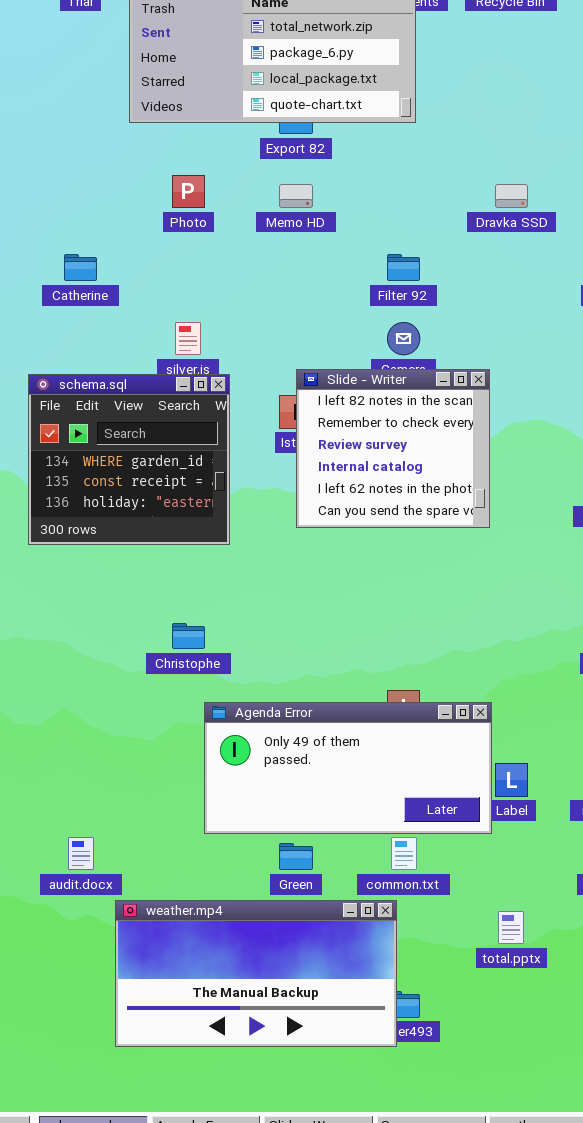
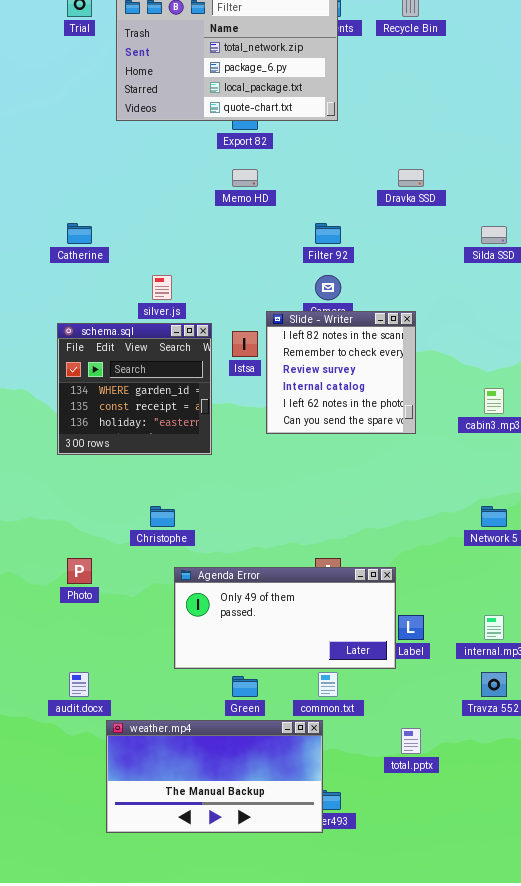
Photo: [172,175,205,208] -> [67,558,92,584], moved
Slide - Writer: [296,369,490,528] -> [266,311,416,434], moved
schema.sql: [28,374,230,545] -> [57,323,212,455], moved

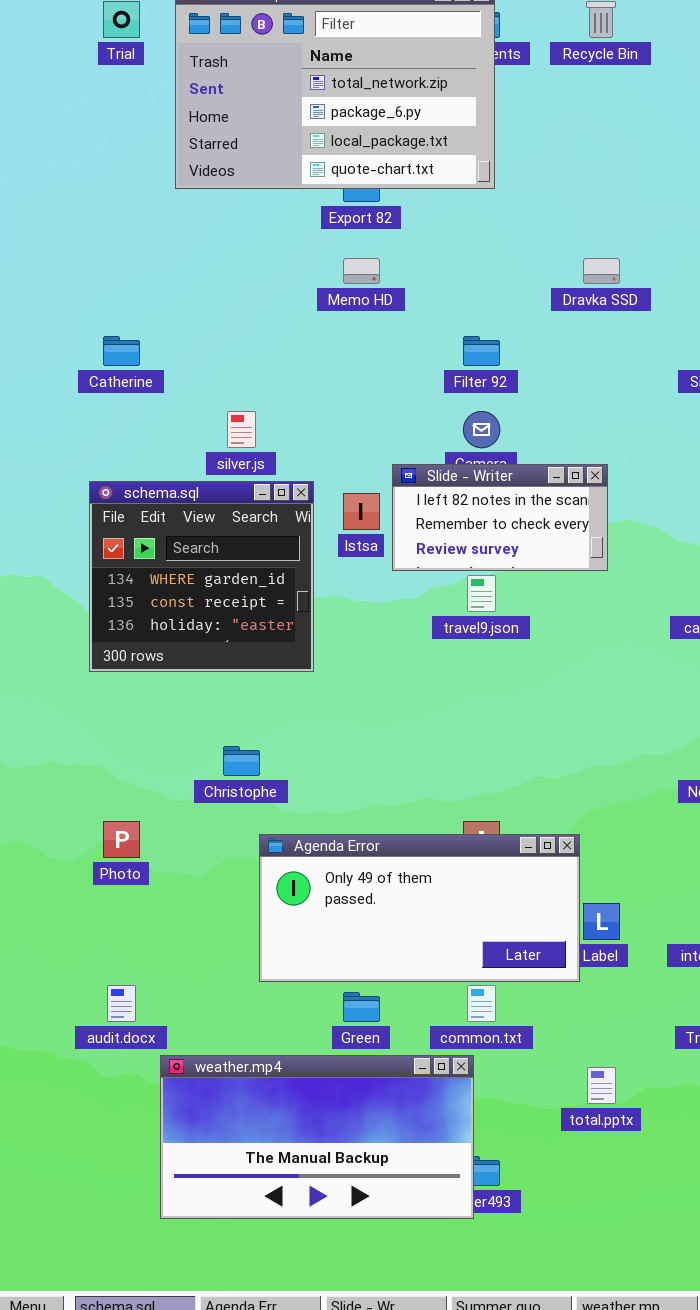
Slide - Writer: [266,311,416,434] -> [392,464,608,571], resized

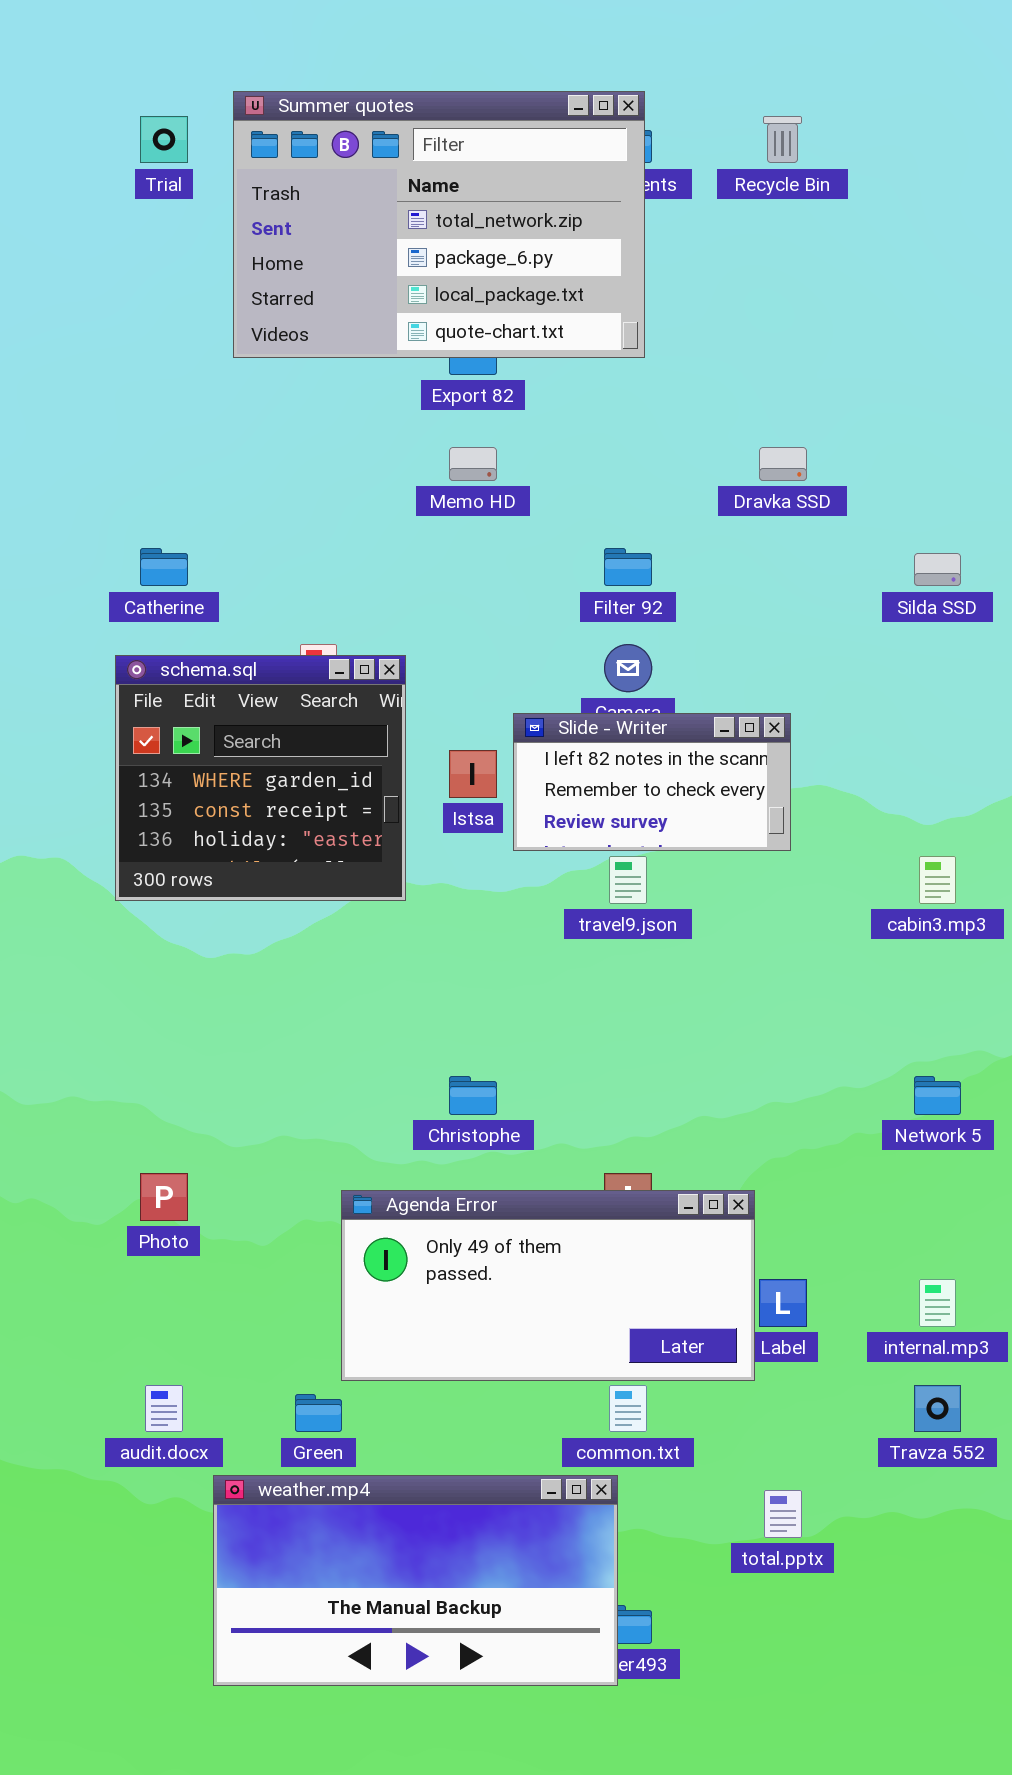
schema.sql: [89,481,314,672] -> [115,655,406,901], moved
Christophe: [223,746,260,776] -> [449,1076,497,1115], moved
Green: [343,992,380,1022] -> [295,1394,342,1432], moved

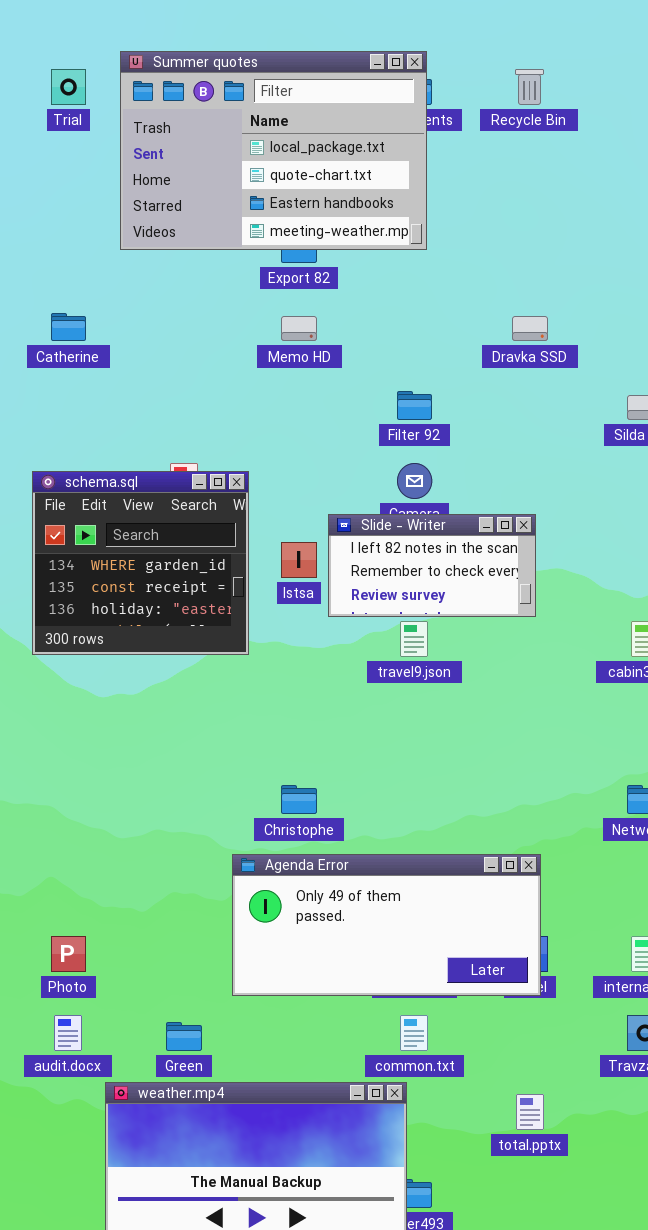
Summer quotes: [233,91,645,358] -> [120,51,427,250], scrolled down 2 rows
Catherine: [140,548,188,586] -> [51,313,86,341], moved
Photo: [140,1173,188,1221] -> [51,936,86,972], moved
Agenda Error: [341,1190,755,1381] -> [232,854,541,996], moved

